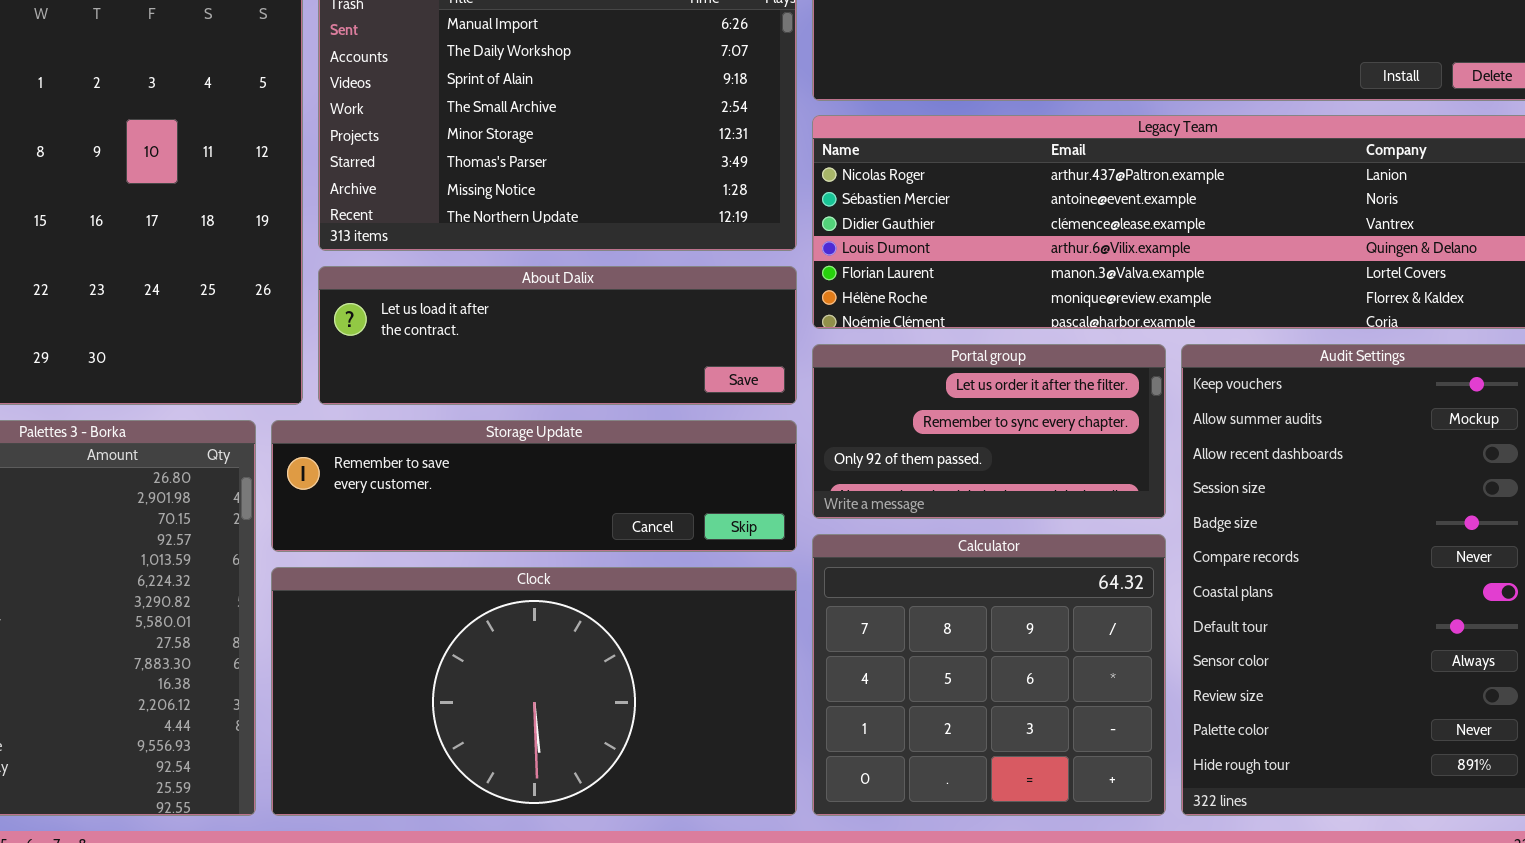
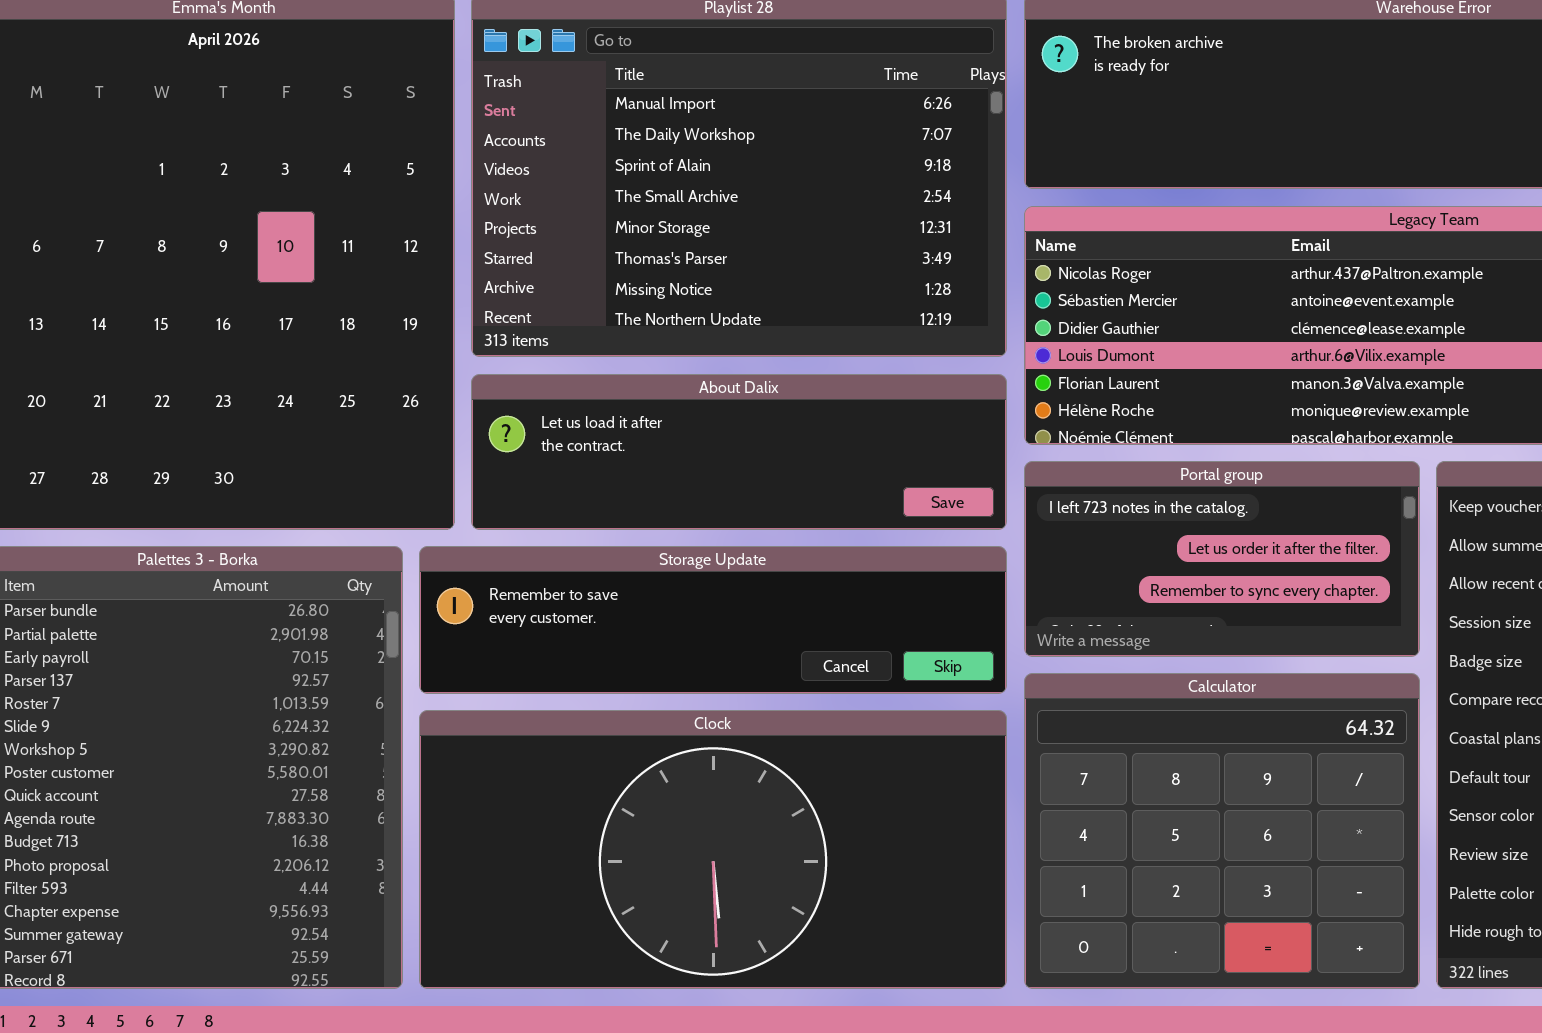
Portal group: [812,344,1166,519] -> [1024,461,1420,657], scrolled up 1 row

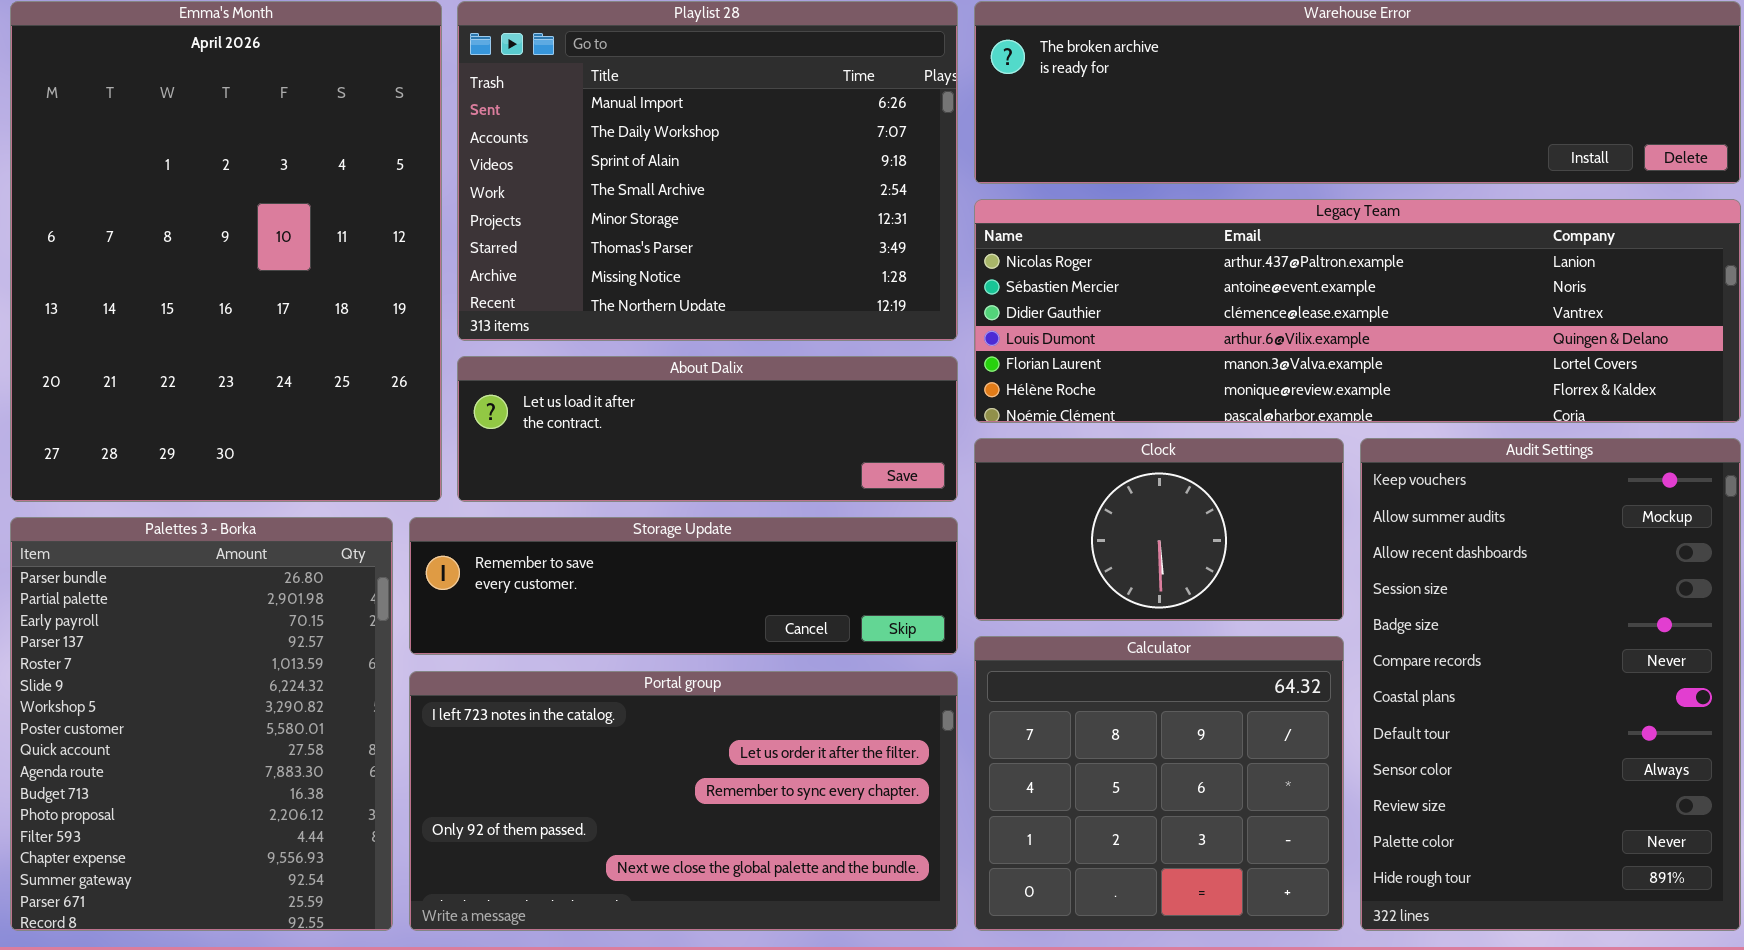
Portal group: [1024,461,1420,657] -> [409,671,958,931], moved, resized
Clock: [419,710,1007,989] -> [974,438,1344,621], moved, resized

